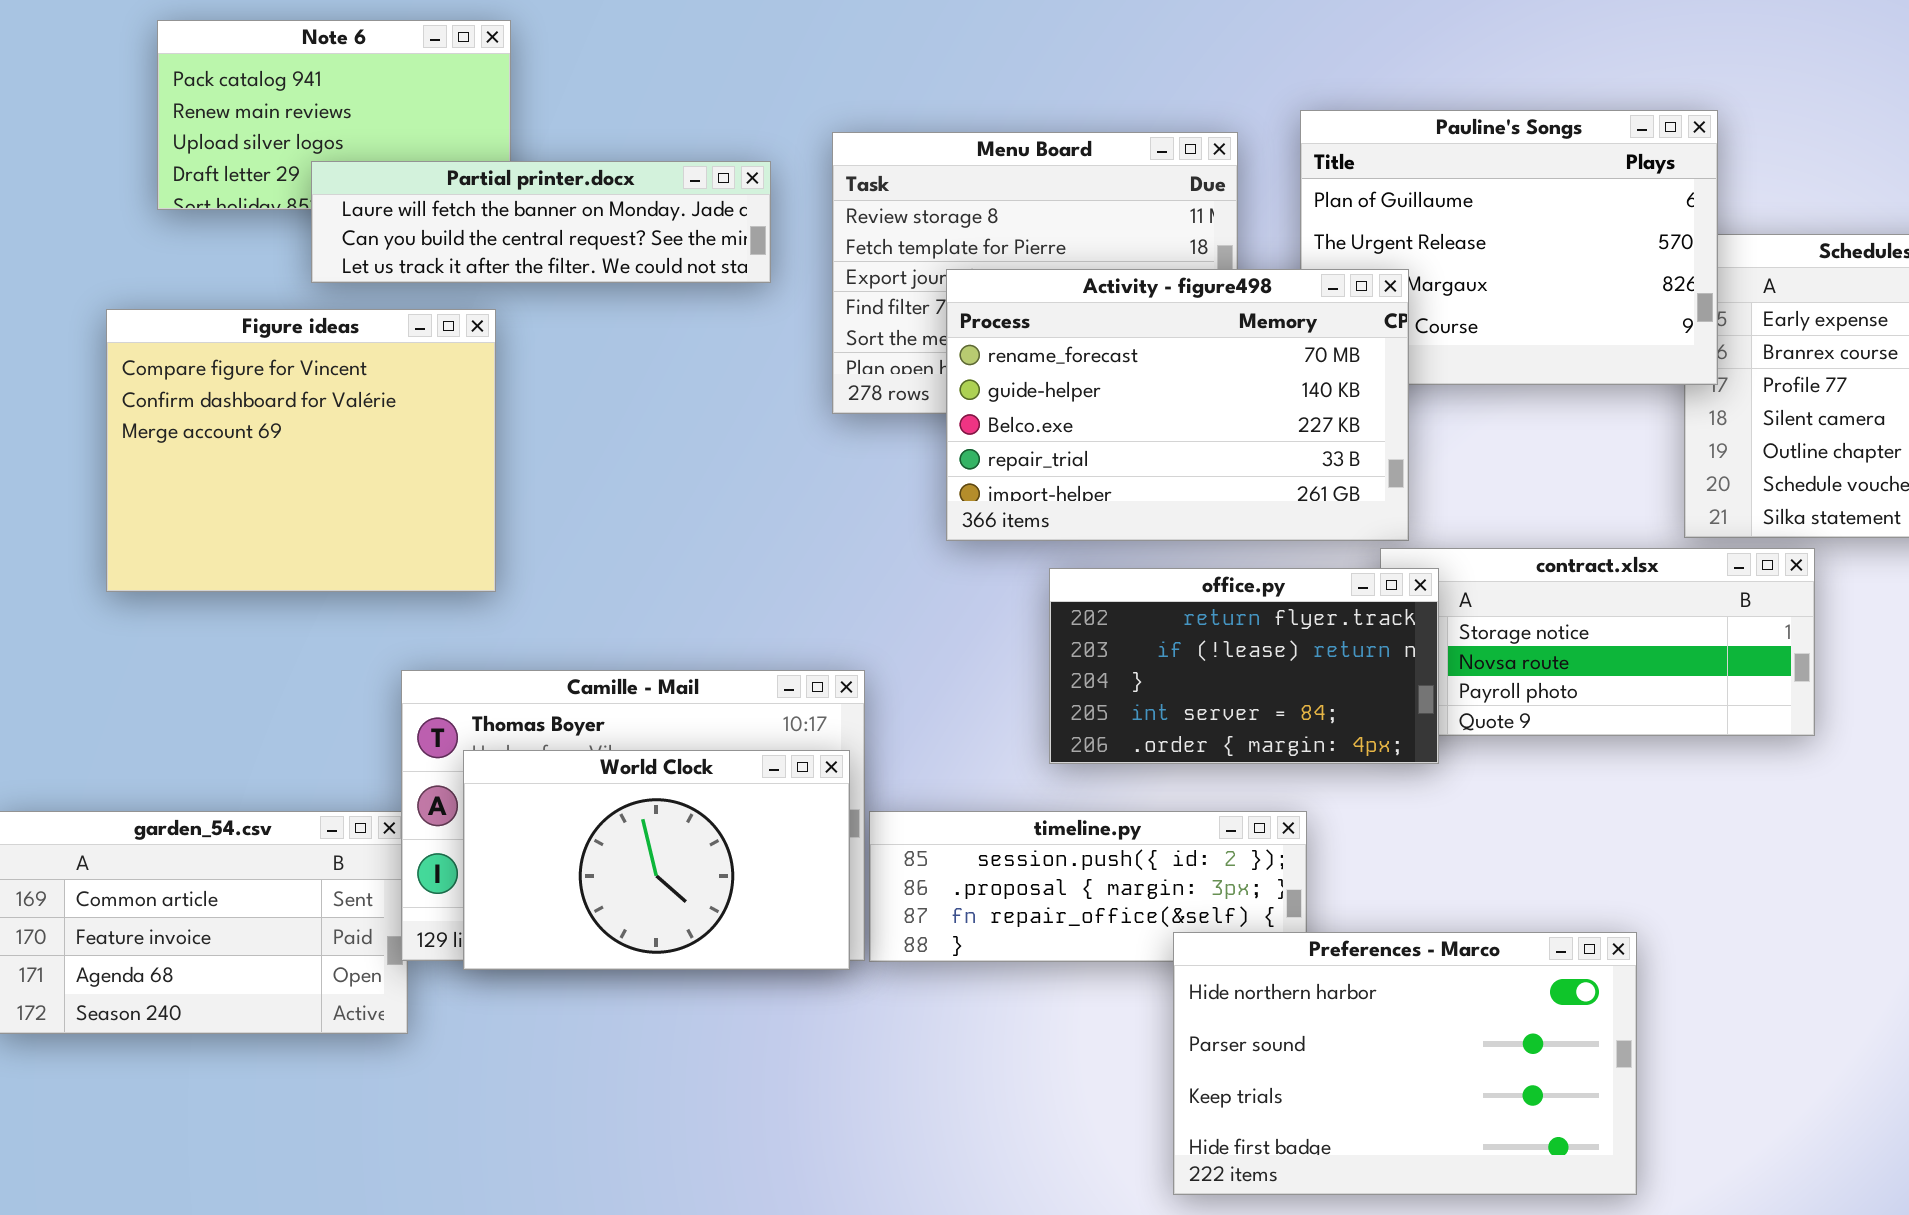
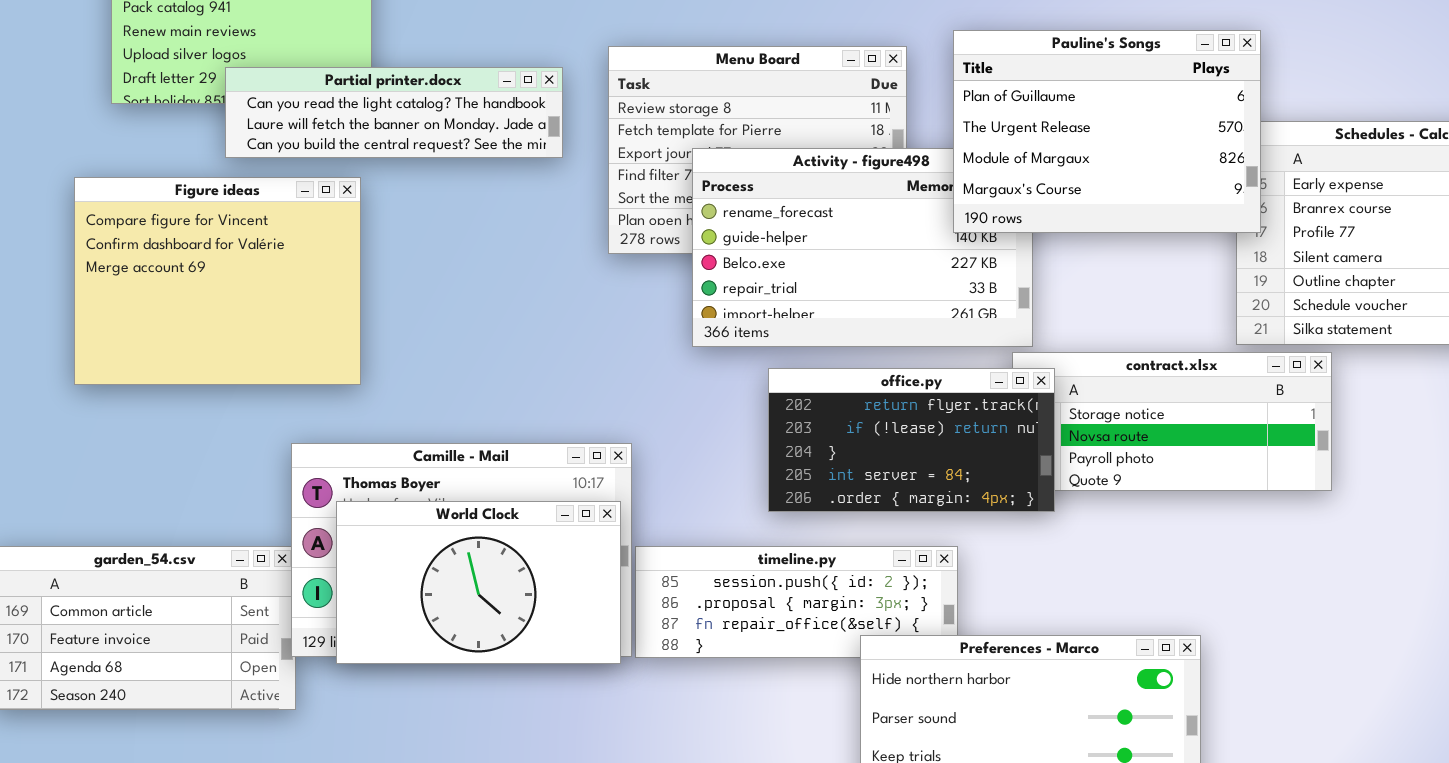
Pauline's Songs: [1300,110,1718,385] -> [953,30,1261,233], raised
Partial printer.docx: [311,161,771,283] -> [225,67,563,158], scrolled up 1 row

